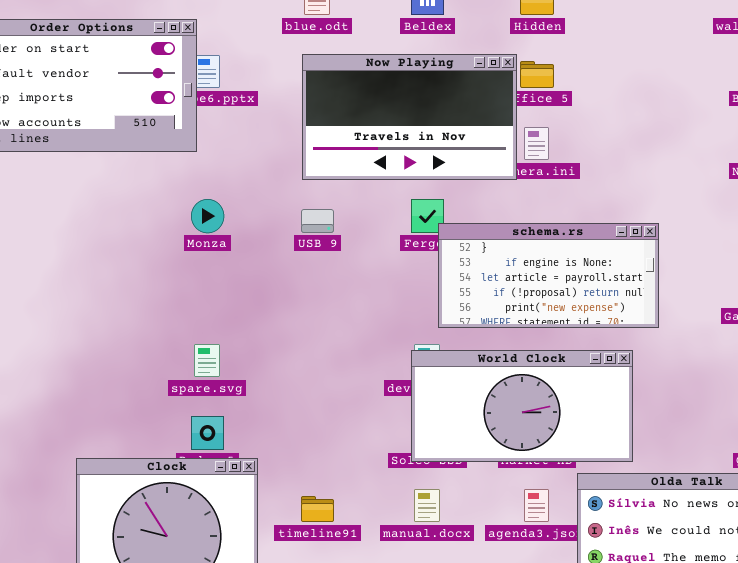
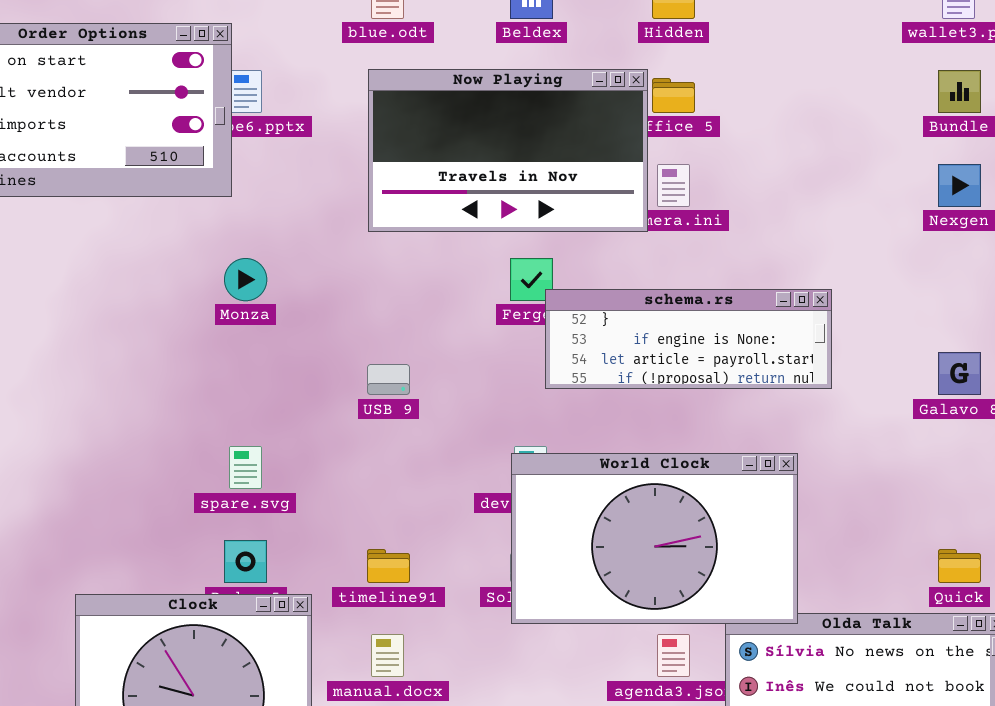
USB 9: [301,209,334,233] -> [367,364,410,395], moved
schema.rs: [438,223,659,328] -> [545,289,832,389], resized
World Clock: [411,350,633,462] -> [511,453,798,624], resized
manual.docx: [414,489,440,522] -> [371,634,404,677], moved
timeline91: [301,496,334,522] -> [367,549,410,583], moved

